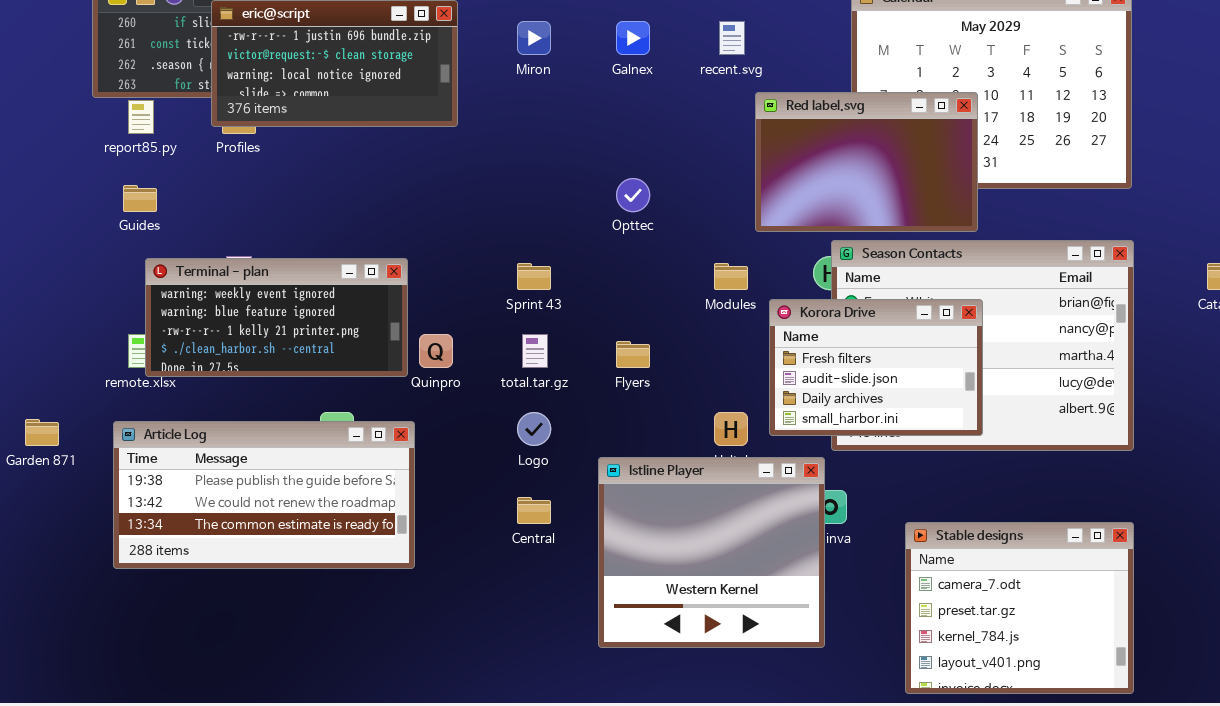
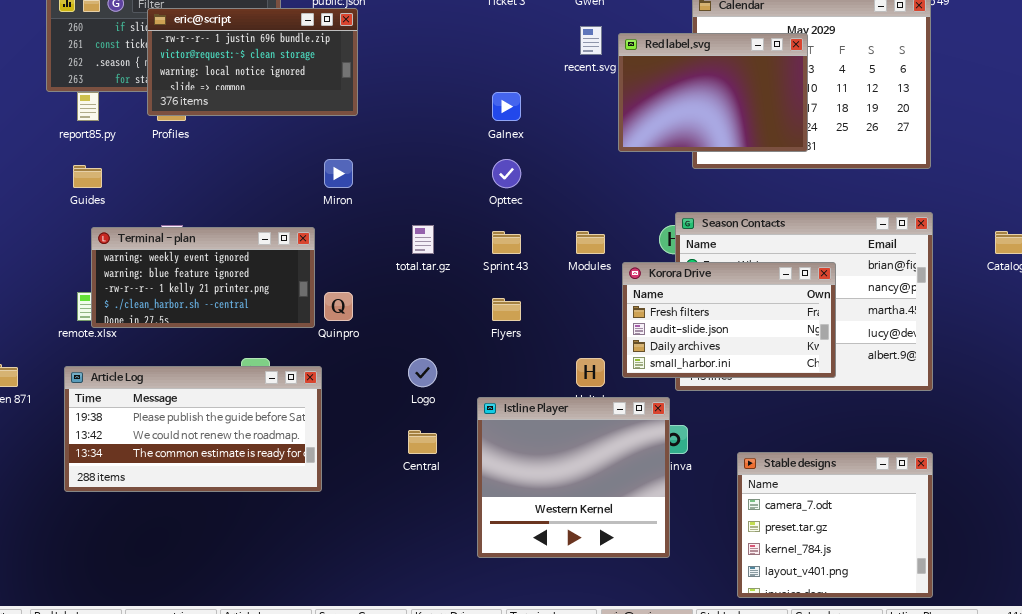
Miron: [517,21,551,55] -> [324,159,353,188], moved
Galnex: [616,21,650,55] -> [492,92,521,121], moved
Red label.svg: [755,92,978,232] -> [618,33,808,152], moved
Sprint 43: [517,263,551,290] -> [492,231,521,254], moved
Korora Drive: [769,299,983,436] -> [622,262,836,378], resized
total.tar.gz: [522,334,548,368] -> [412,225,434,254], moved

